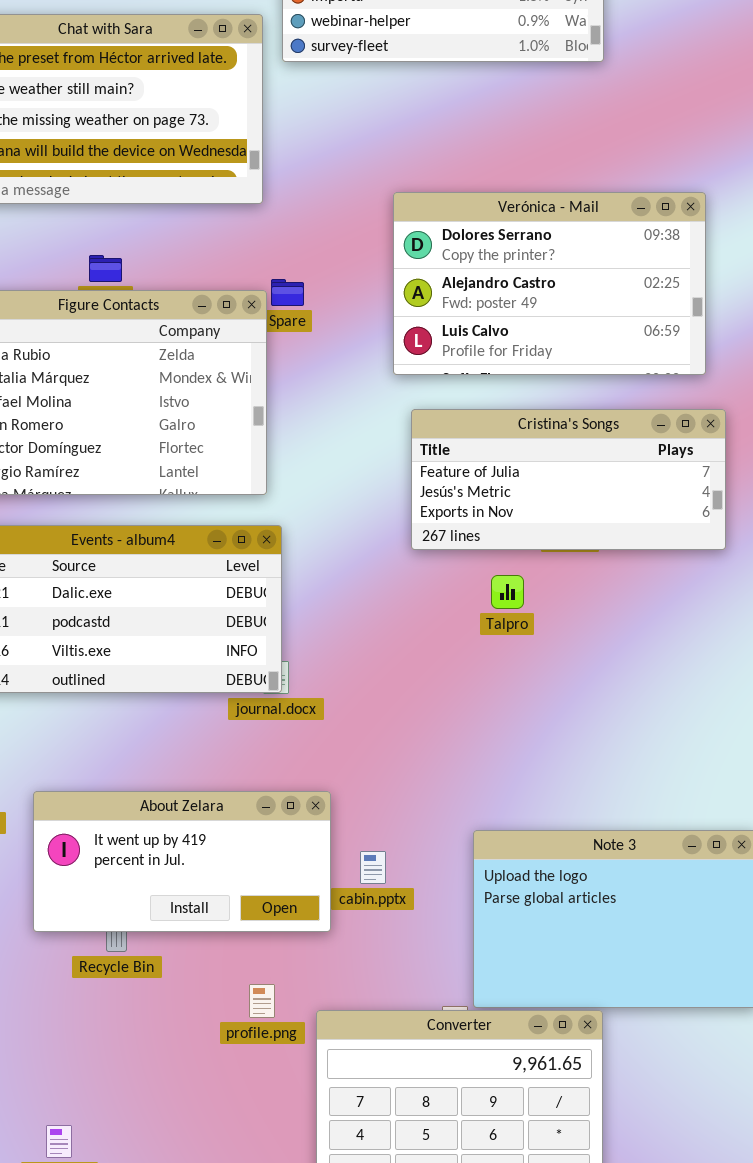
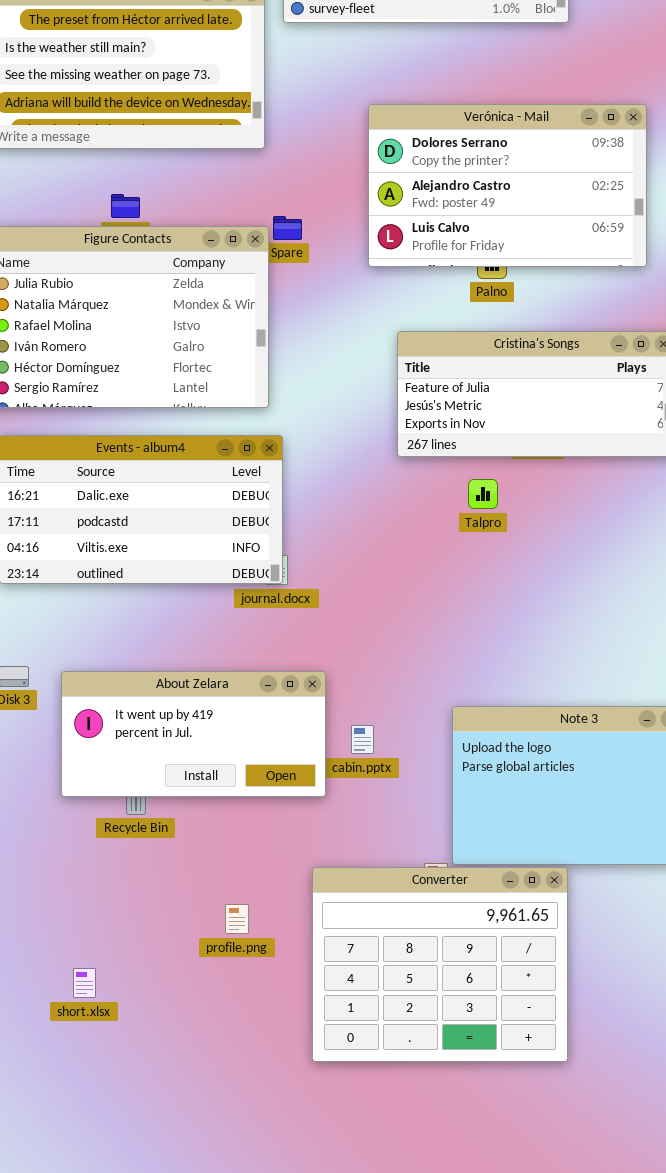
Verónica - Mail: [393,192,706,375] -> [368,104,647,267], moved
profile.png: [249,984,275,1018] -> [225,904,249,934], moved

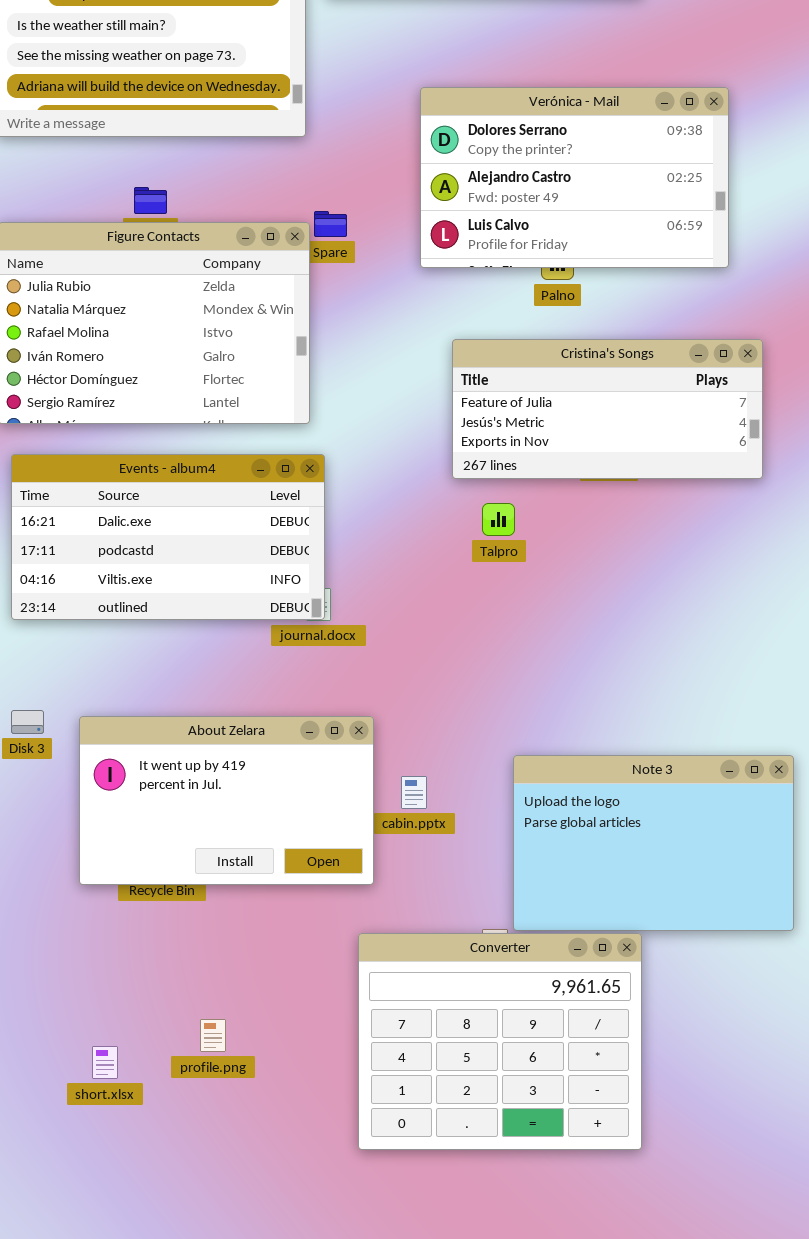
Talpro: [468,479,498,509] -> [482,503,515,536], moved
About Zelara: [61,671,326,797] -> [79,716,374,885], resized
profile.png: [225,904,249,934] -> [200,1019,226,1052], moved

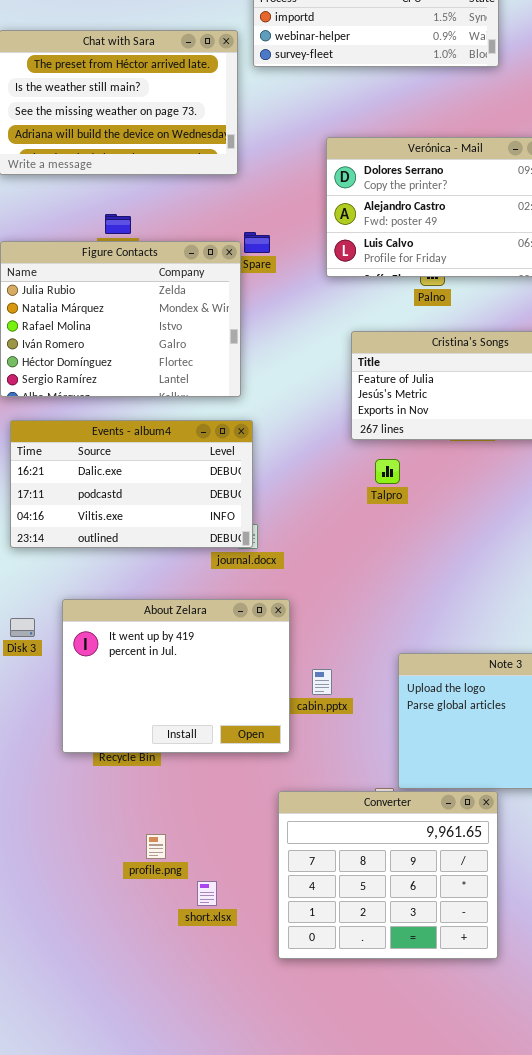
About Zelara: [79,716,374,885] -> [62,599,290,753], resized
profile.png: [200,1019,226,1052] -> [146,834,166,859], moved
short.xlsx: [92,1046,118,1079] -> [197,881,217,906], moved

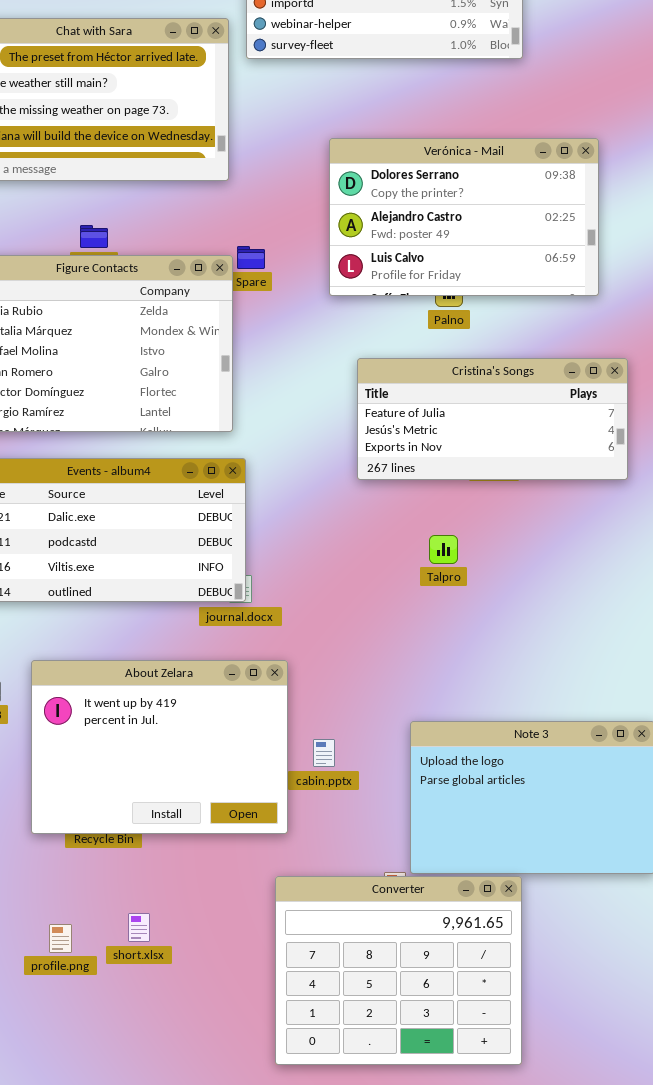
Talpro: [375,459,400,484] -> [429,535,458,564], moved
profile.png: [146,834,166,859] -> [49,924,72,953], moved
short.xlsx: [197,881,217,906] -> [128,913,150,942], moved

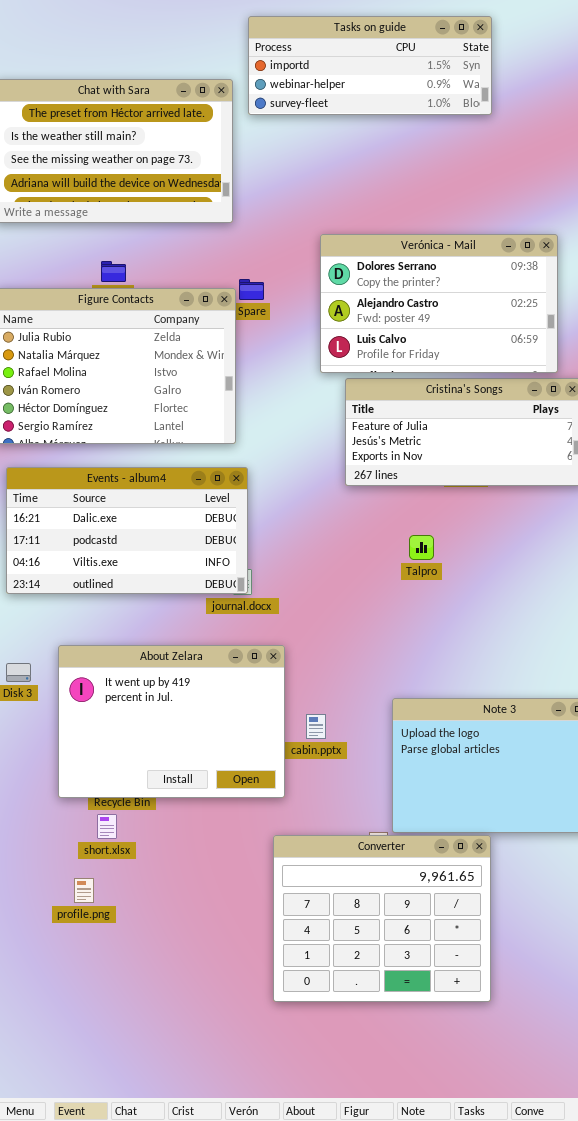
Verónica - Mail: [329,138,599,296] -> [320,234,558,373], moved
short.xlsx: [128,913,150,942] -> [97,814,117,839], moved

